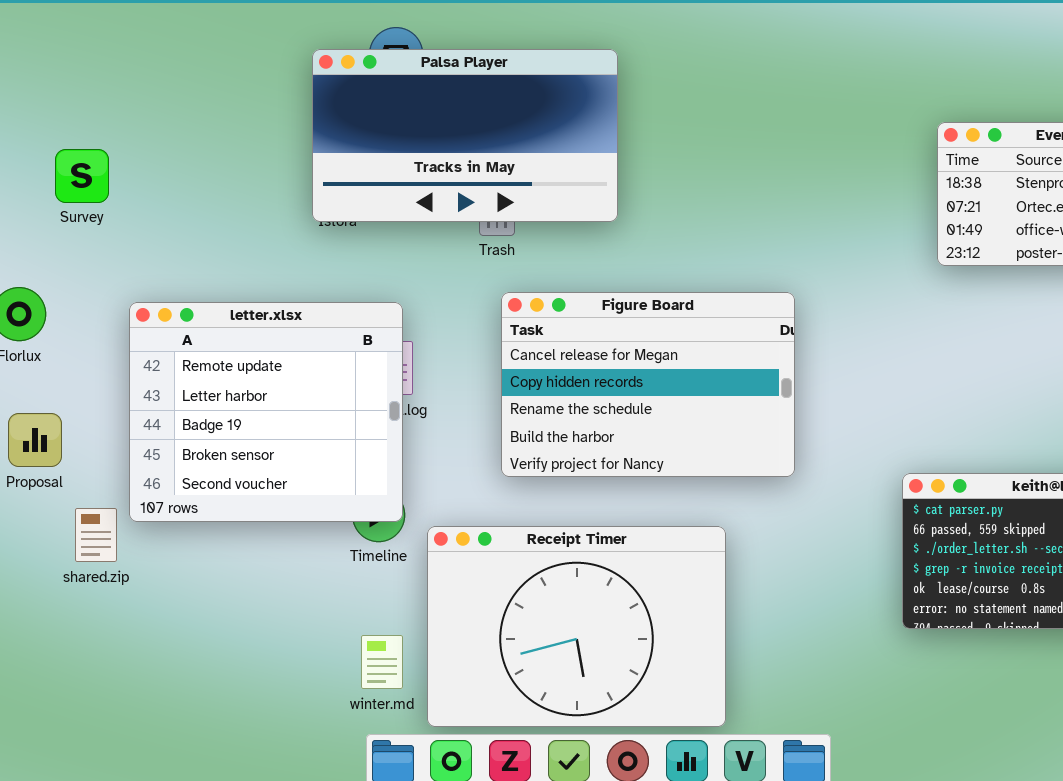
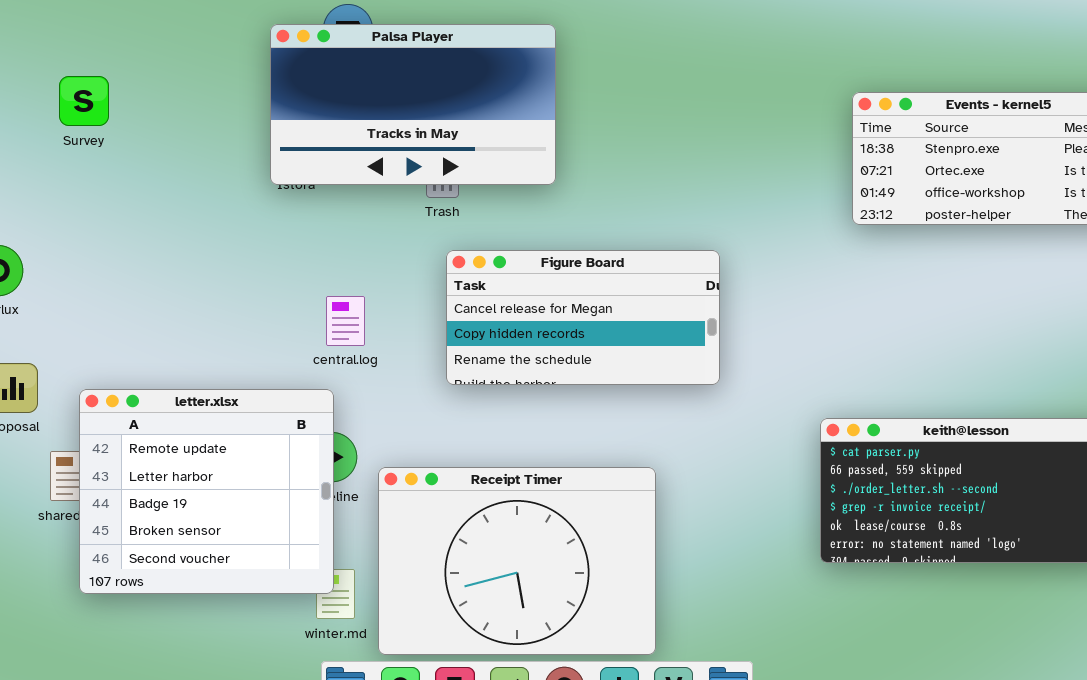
Survey: [55,149,109,203] -> [59,76,109,126], moved
Figure Board: [501,292,795,477] -> [446,250,720,385], resized
letter.xlsx: [129,302,403,522] -> [79,389,334,594], moved

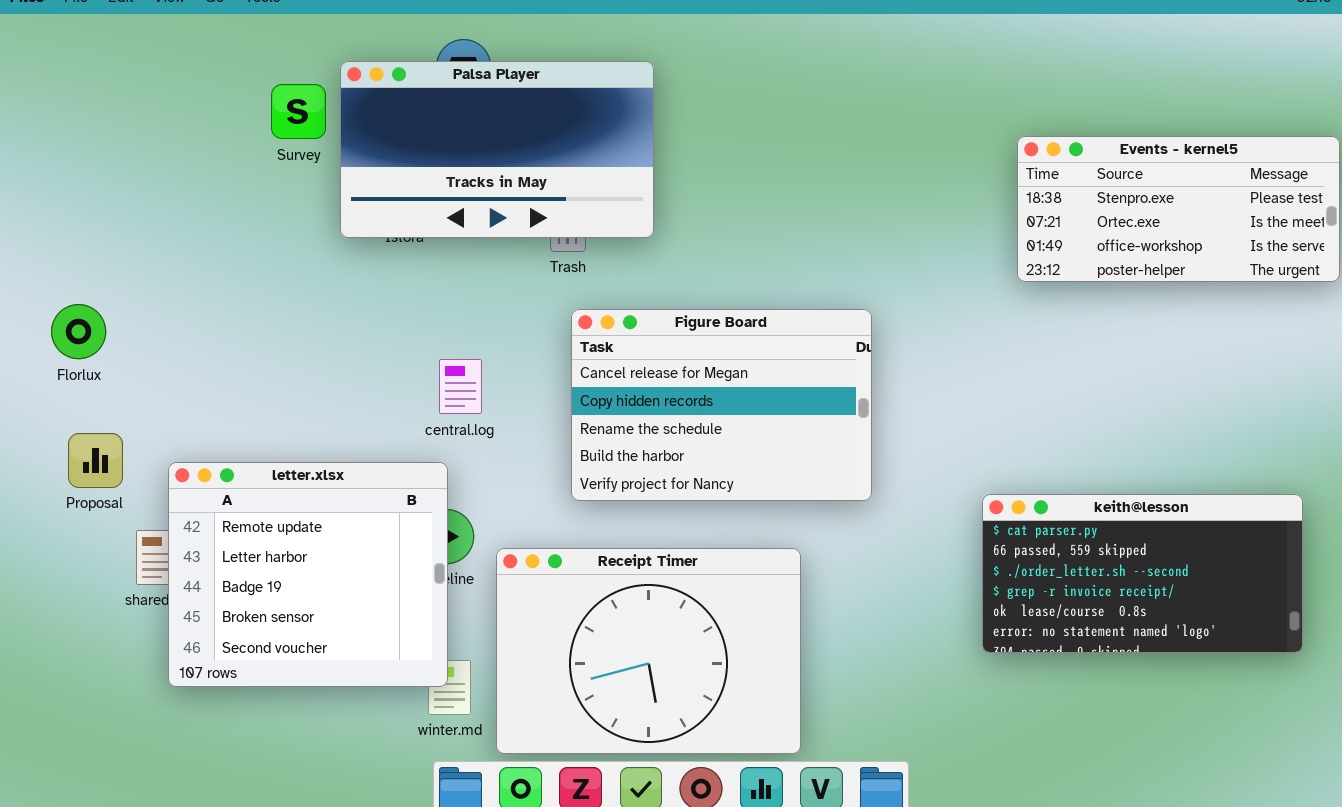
Palsa Player: [270,24,556,185] -> [340,61,654,238], moved
Survey: [59,76,109,126] -> [271,84,326,139], moved
Figure Board: [446,250,720,385] -> [571,309,872,501], resized

